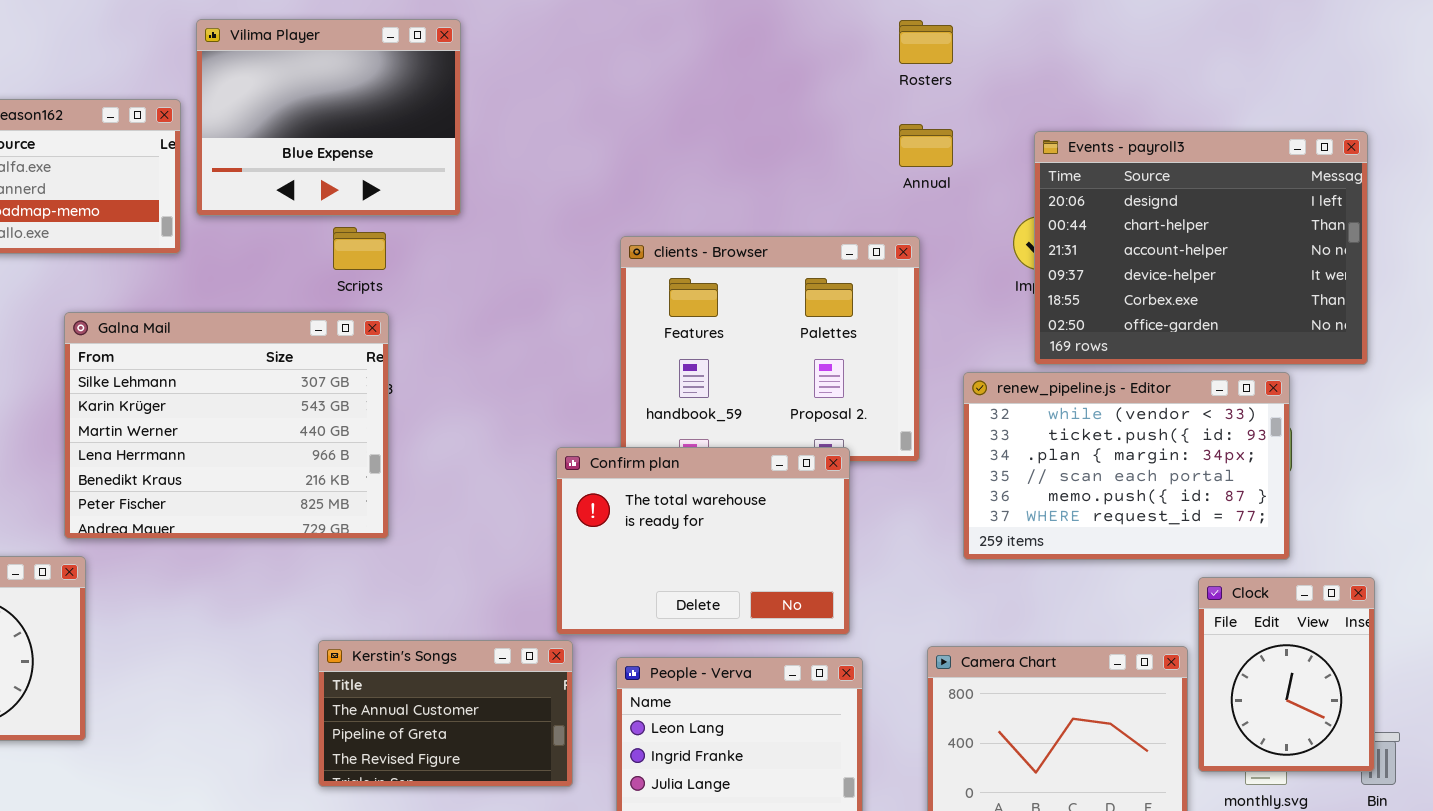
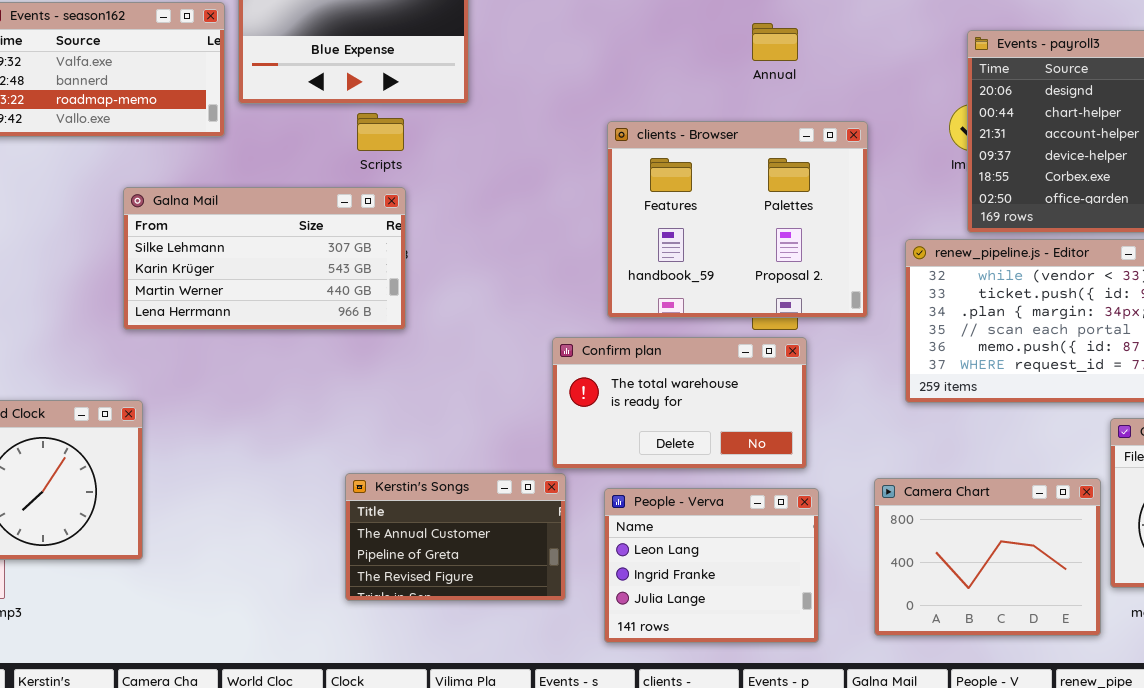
Annual: [899,124,953,167] -> [752,23,798,61], moved
Galna Mail: [64,312,389,539] -> [123,187,406,330], resized
Confirm plan: [556,447,850,635] -> [552,337,807,469], resized

